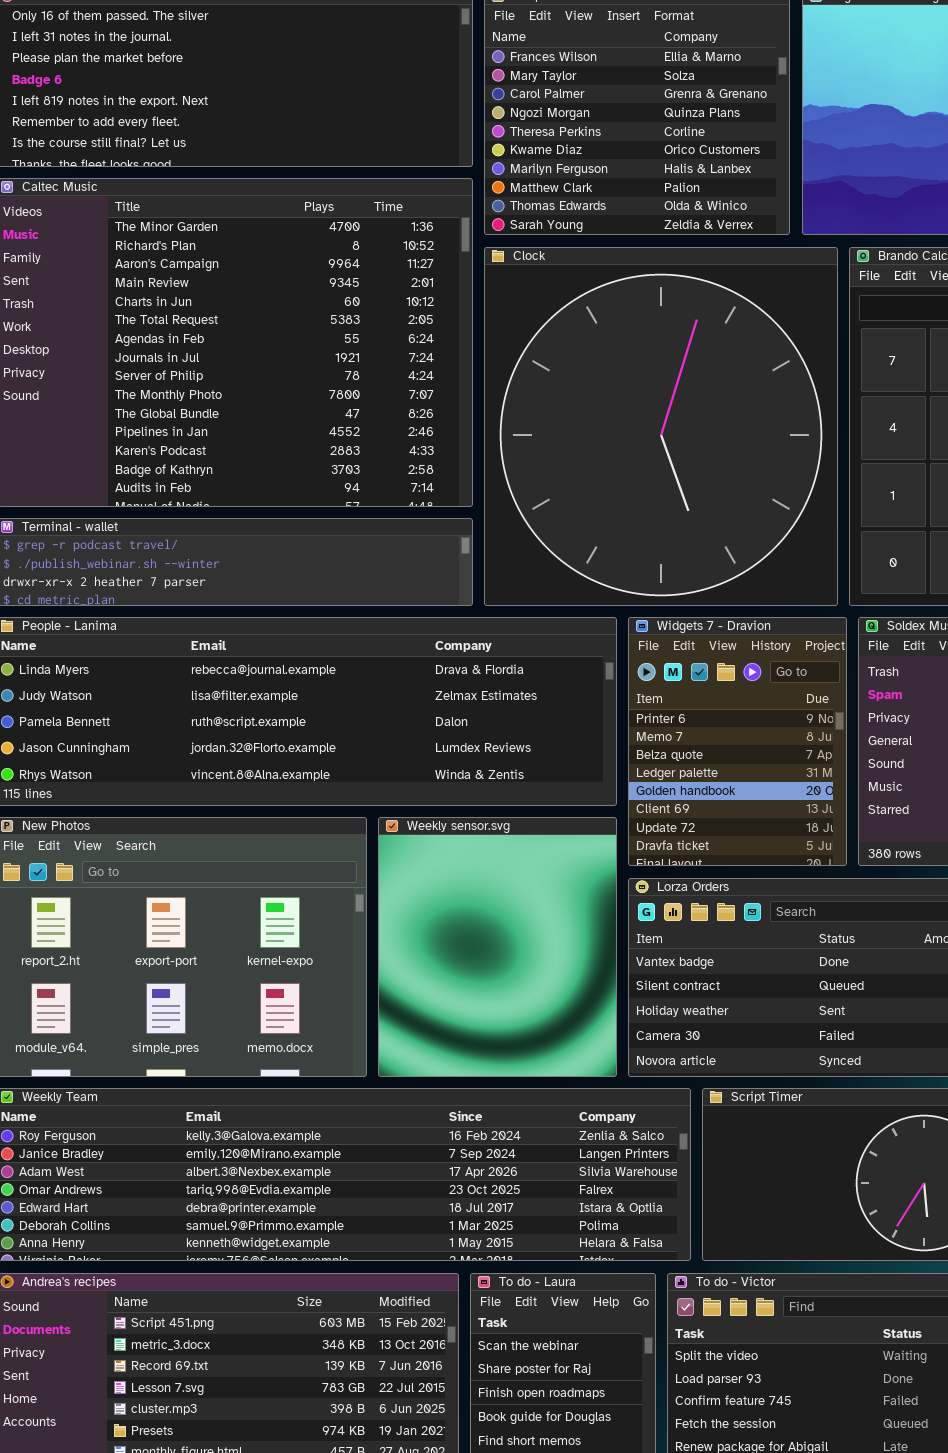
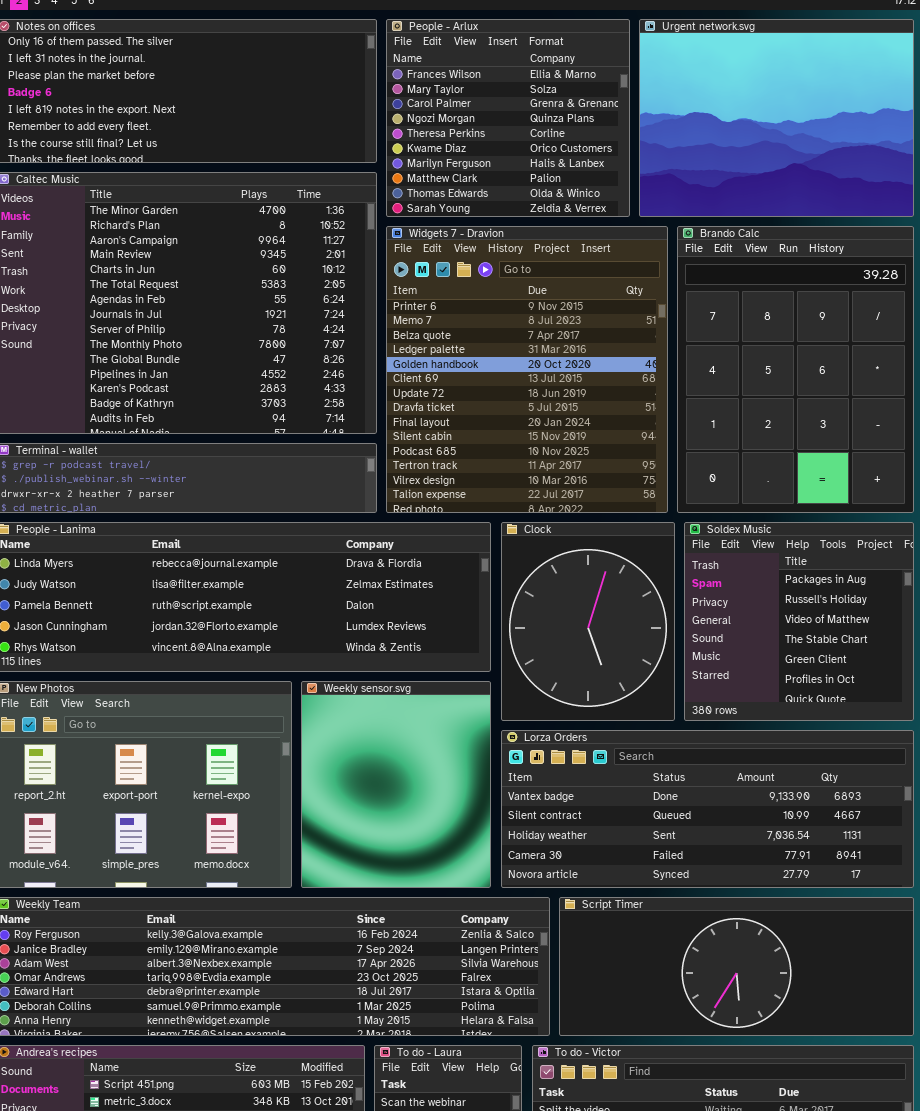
Clock: [484,247,838,606] -> [501,522,675,721], moved, resized
Widgets 7 - Dravion: [628,617,847,866] -> [386,226,668,513], moved, resized

